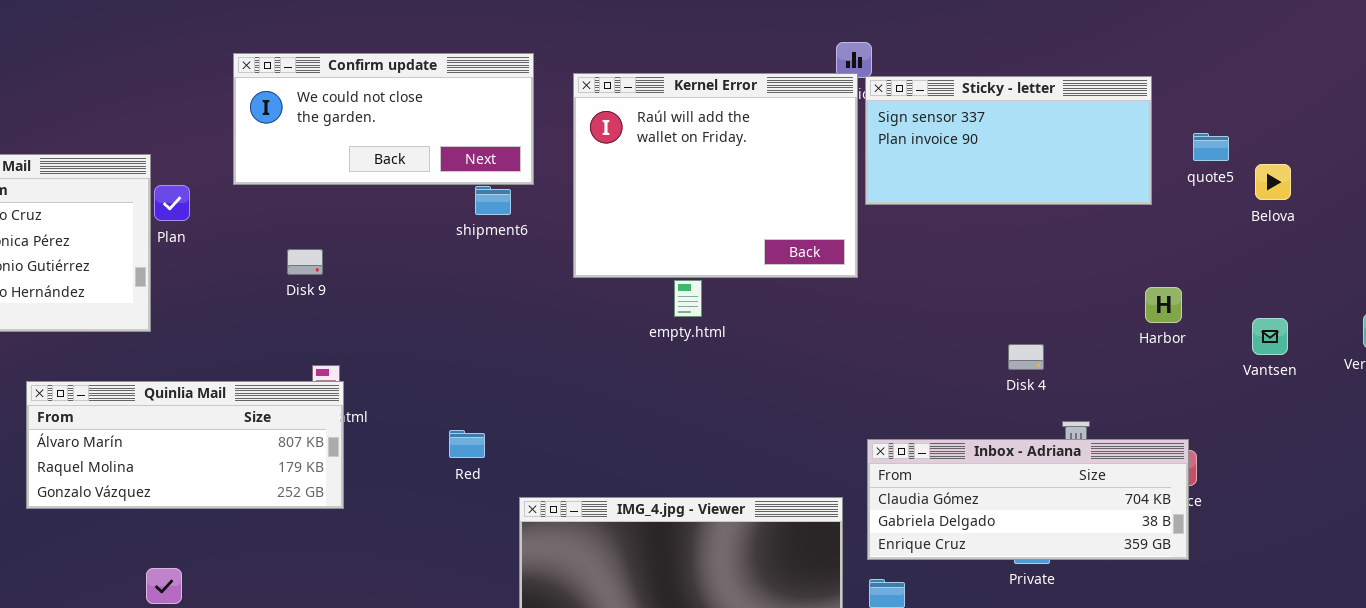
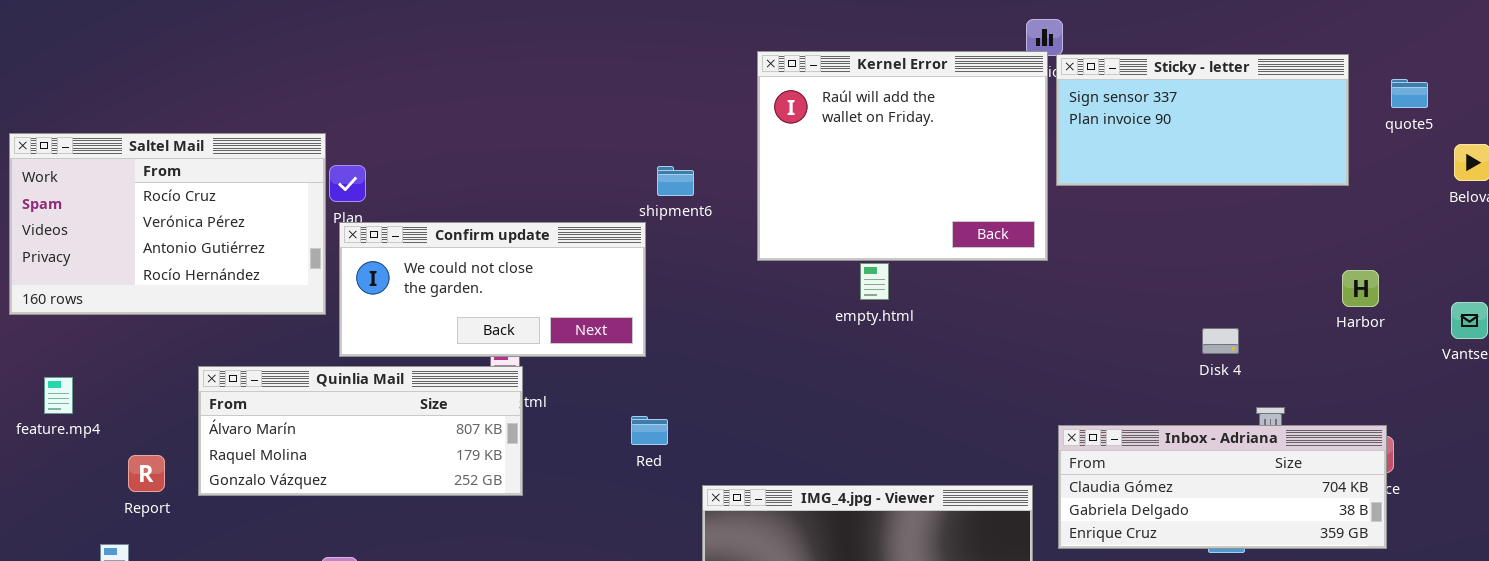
Confirm update: [233,53,534,185] -> [339,222,646,357], moved
quote5: [1193,133,1229,161] -> [1391,79,1428,108], moved

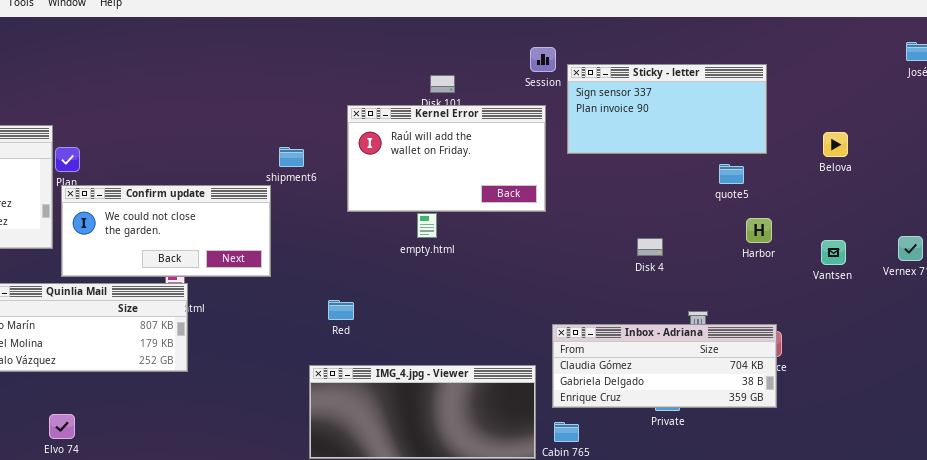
Kernel Error: [757,51,1048,261] -> [347,105,546,212], resized
Sticky - letter: [1056,54,1349,186] -> [567,64,767,154], moved
quote5: [1391,79,1428,108] -> [719,164,744,184], moved
Disk 4: [1202,328,1239,354] -> [637,238,663,256], moved
Red: [631,416,668,445] -> [328,300,354,320], moved

